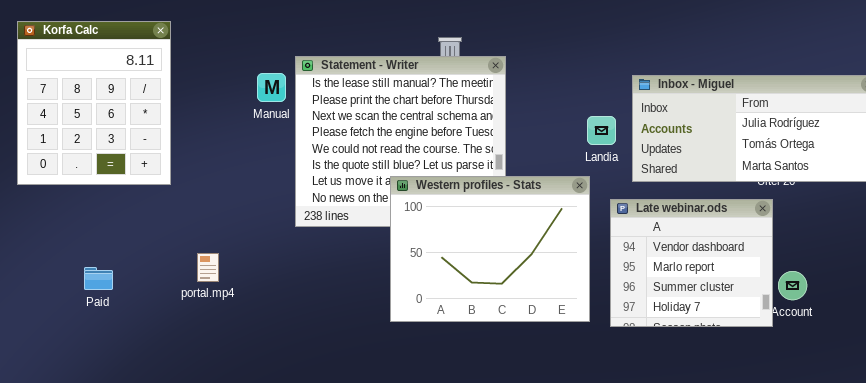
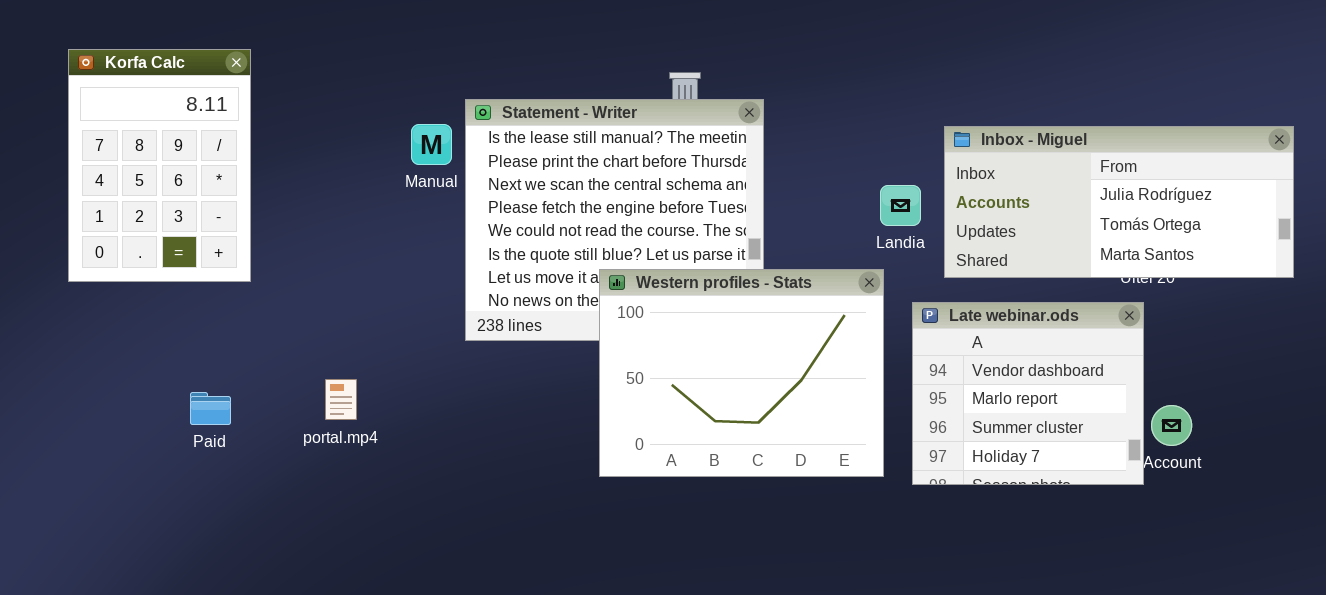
Korfa Calc: [17,21,171,185] -> [68,49,251,282], resized
Paid: [84,267,113,290] -> [190,392,231,425], moved

